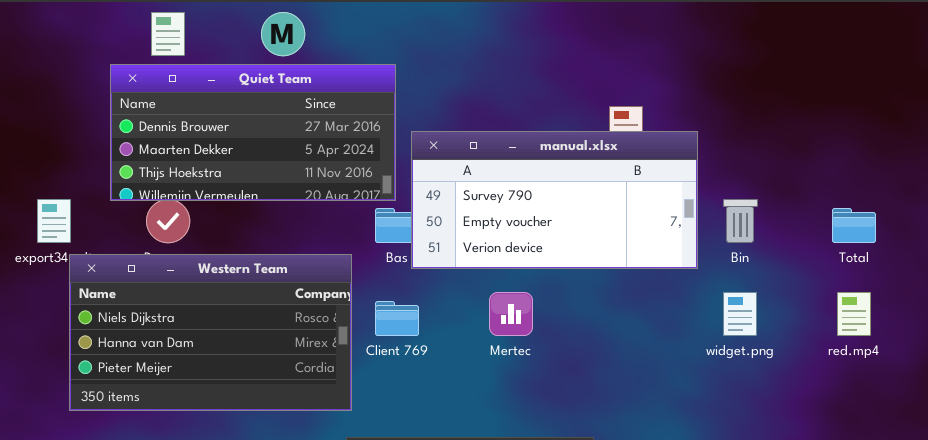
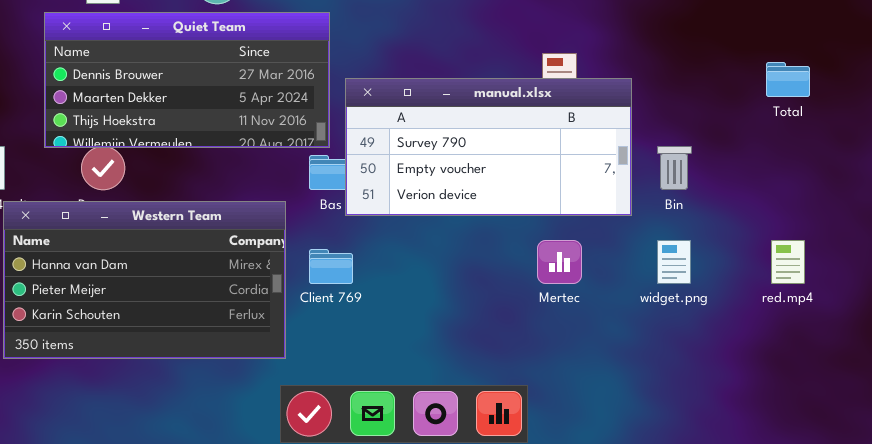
Total: [832,208,876,243] -> [766,62,810,97], moved
Western Team: [69,254,352,411] -> [3,201,286,359], scrolled down 1 row
Mertec: [489,292,533,336] -> [537,240,582,284], moved

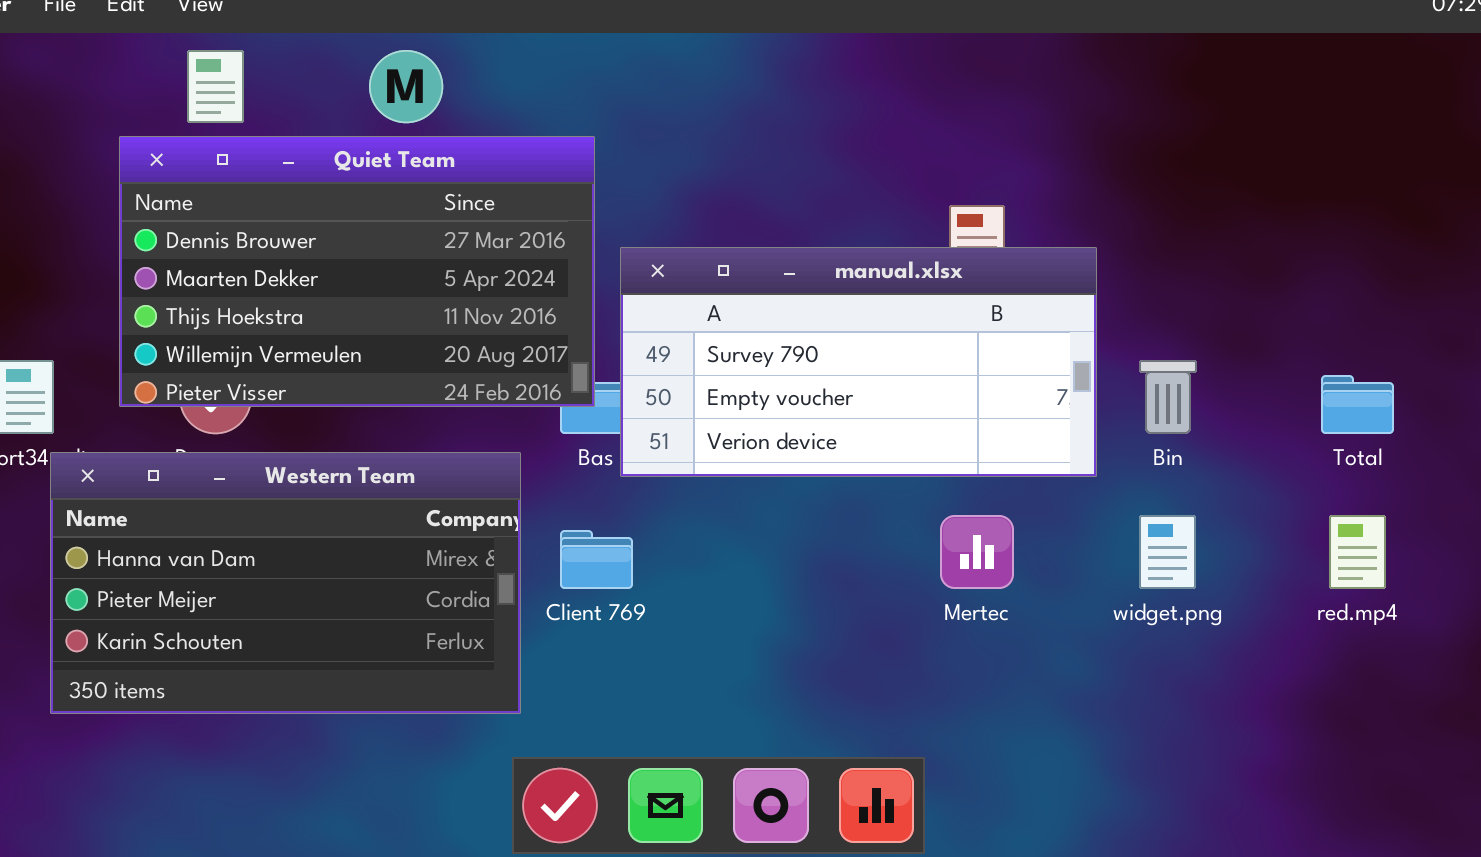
Quiet Team: [44,12,330,148] -> [119,136,595,407], resized
Total: [766,62,810,97] -> [1321,375,1394,434], moved

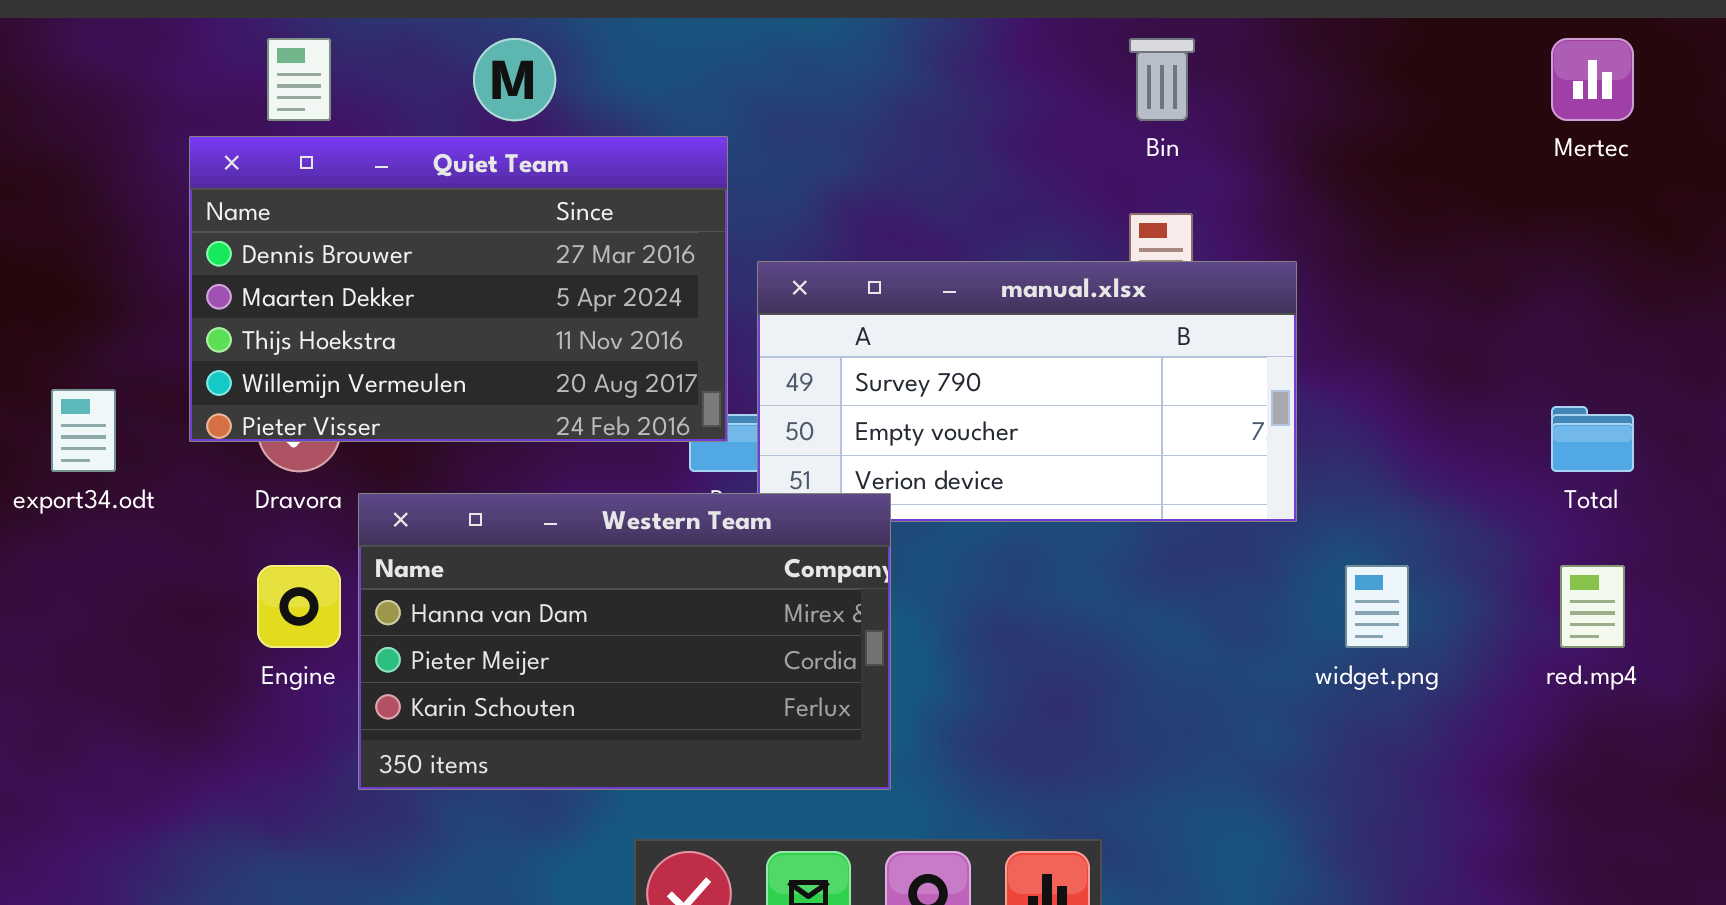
Bin: [1139,360,1197,434] -> [1129,38,1195,121], moved
Western Team: [50,452,521,714] -> [358,493,891,790], moved
Mertec: [940,515,1014,589] -> [1551,38,1634,121], moved

